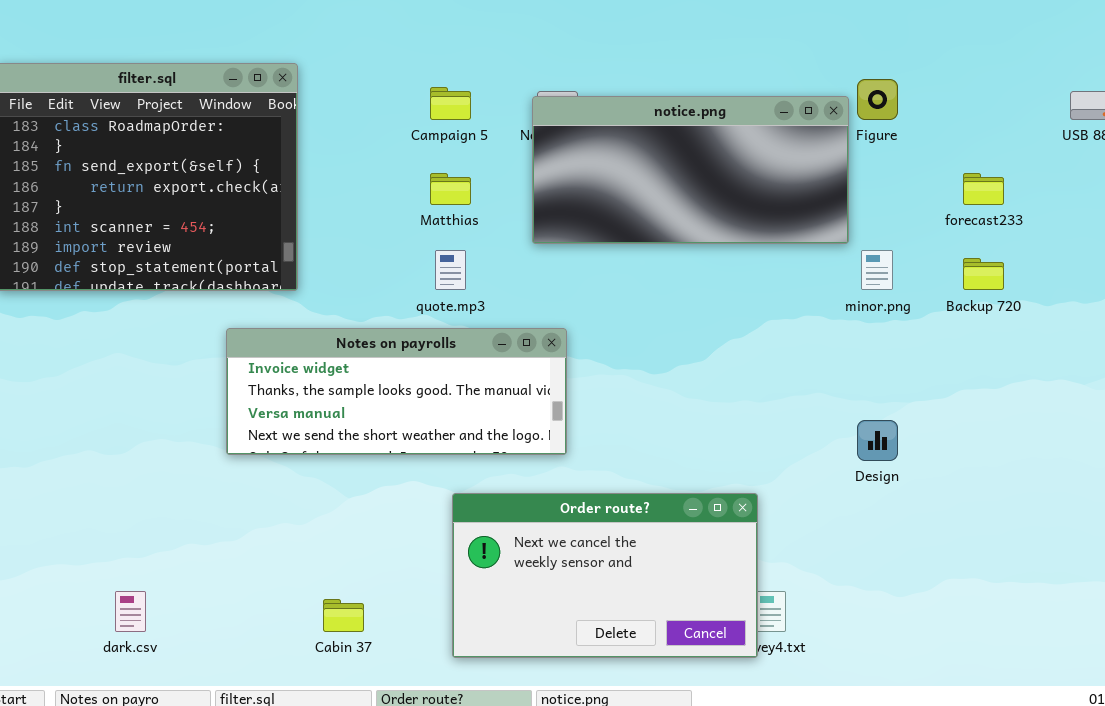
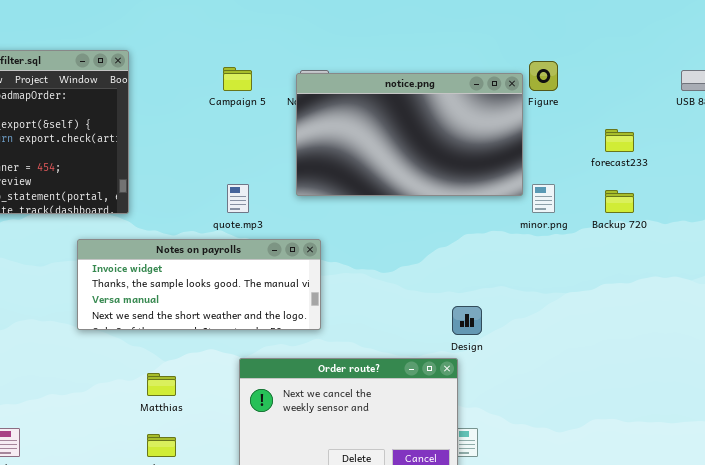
notice.png: [532,96,849,244] -> [296,73,523,196], resized
Matthias: [430,173,471,205] -> [147,373,176,396], moved
Design: [857,420,898,461] -> [452,306,482,335], moved

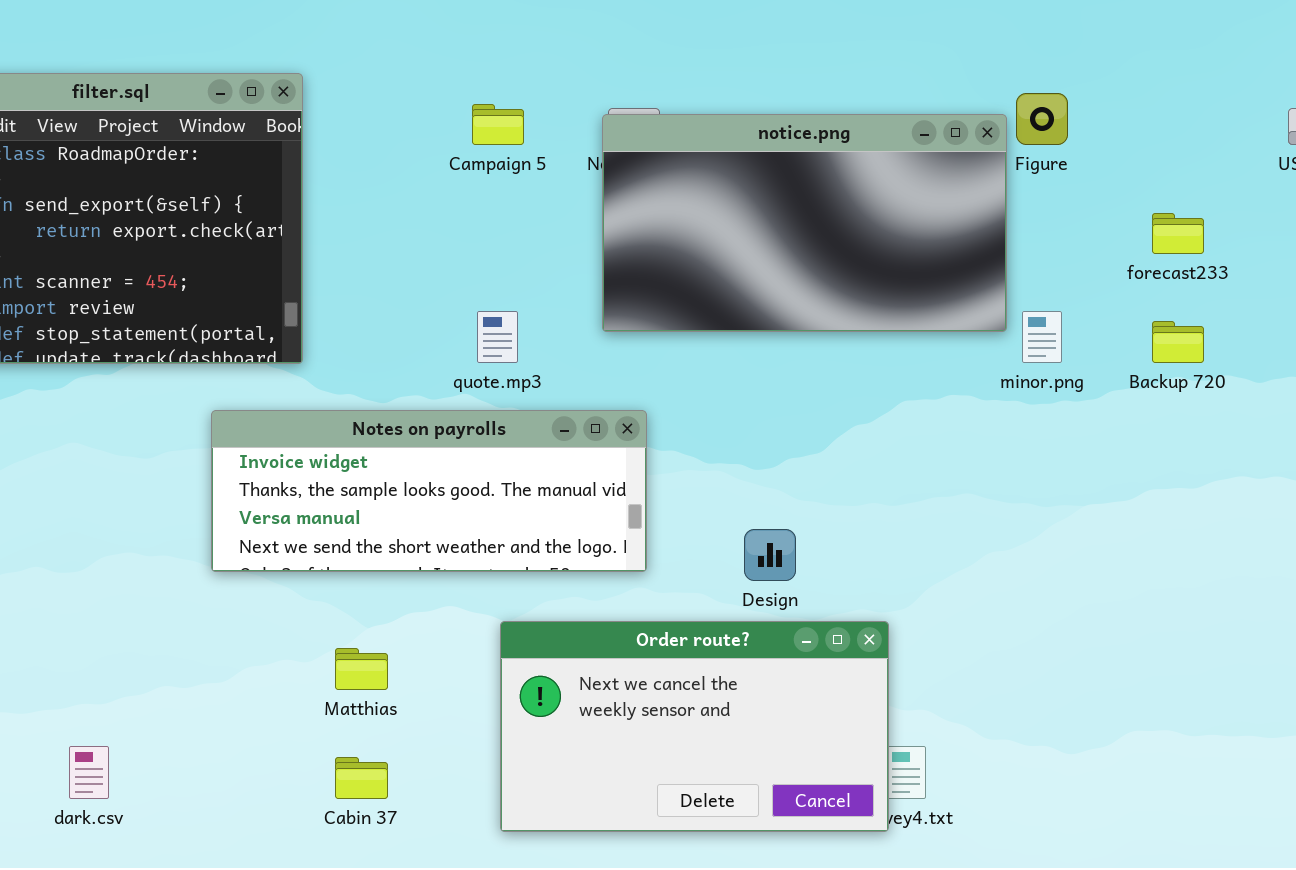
Design: [452,306,482,335] -> [744,529,796,581], moved

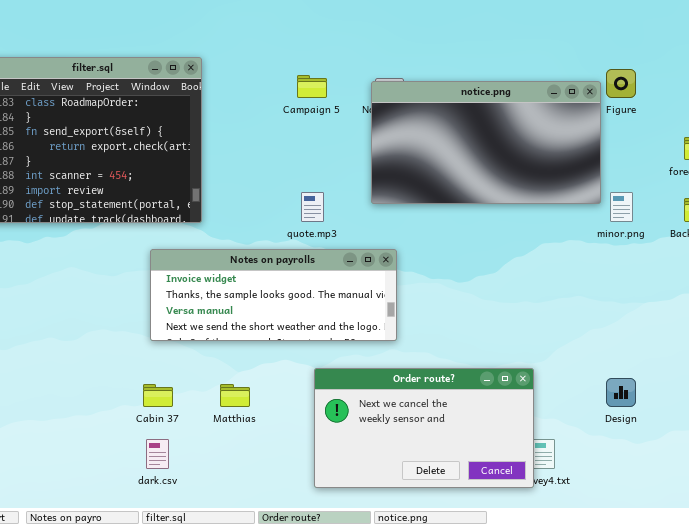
Design: [744,529,796,581] -> [606,378,636,407], moved
dark.csv: [69,746,109,799] -> [146,439,169,469], moved
Cabin 37: [335,757,388,799] -> [143,384,173,407], moved

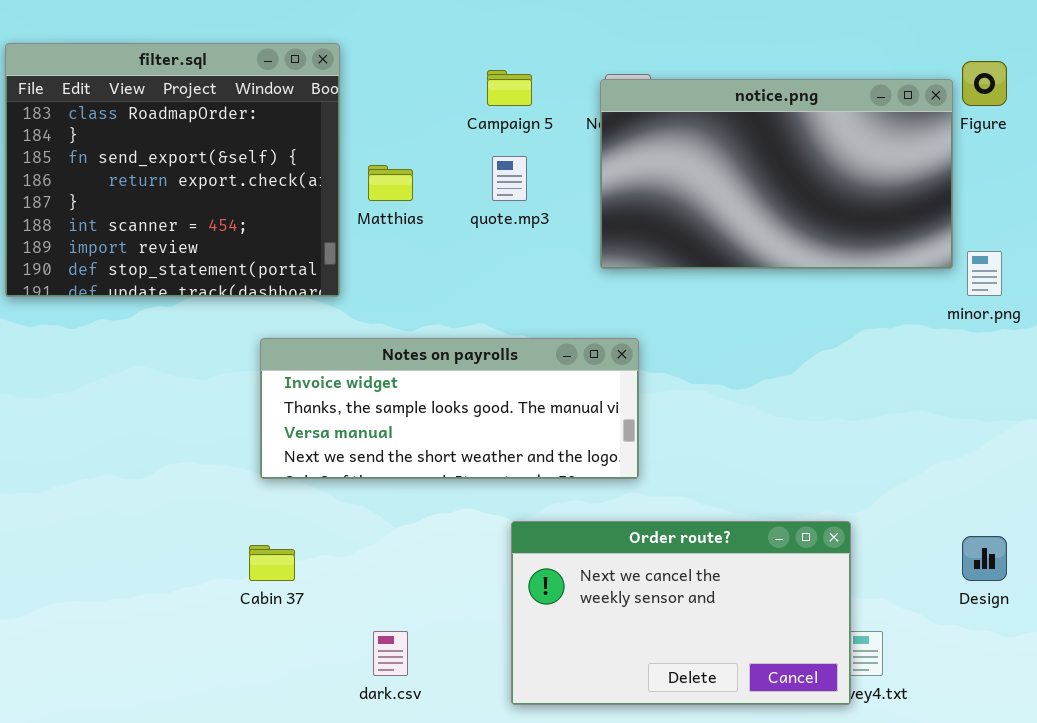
quote.mp3: [301,192,324,222] -> [492,156,527,201], moved
Matthias: [220,384,250,407] -> [368,165,413,201], moved
dark.csv: [146,439,169,469] -> [373,631,408,676], moved

